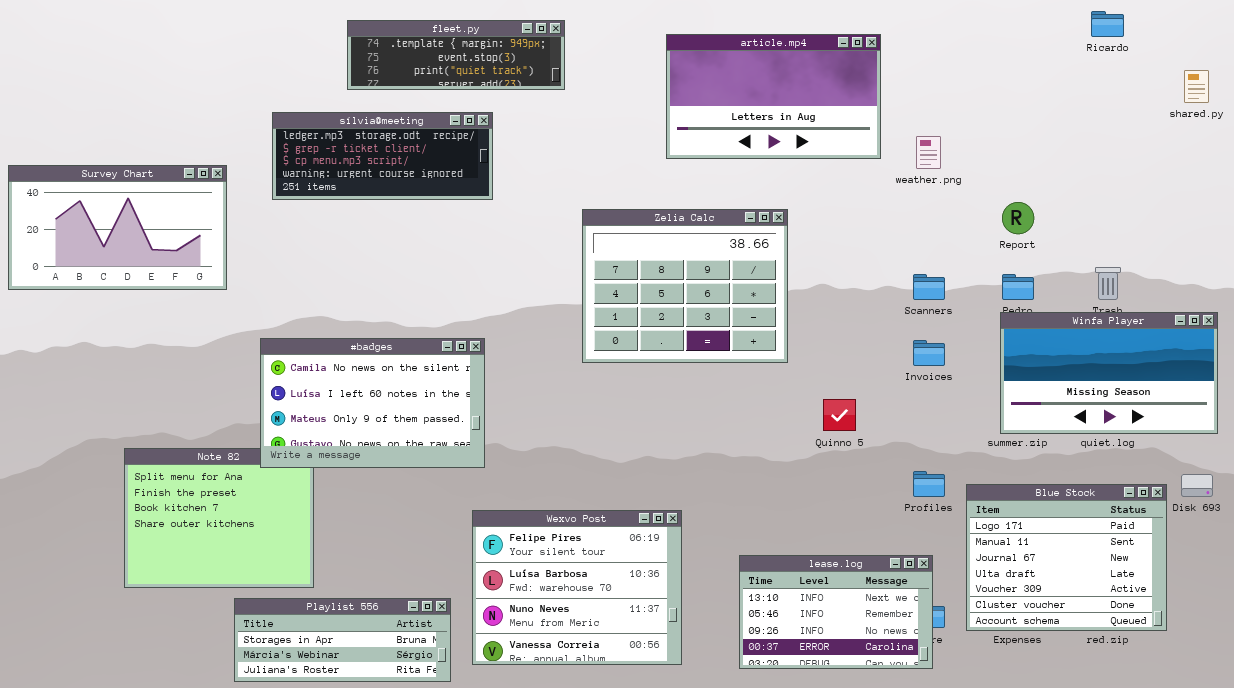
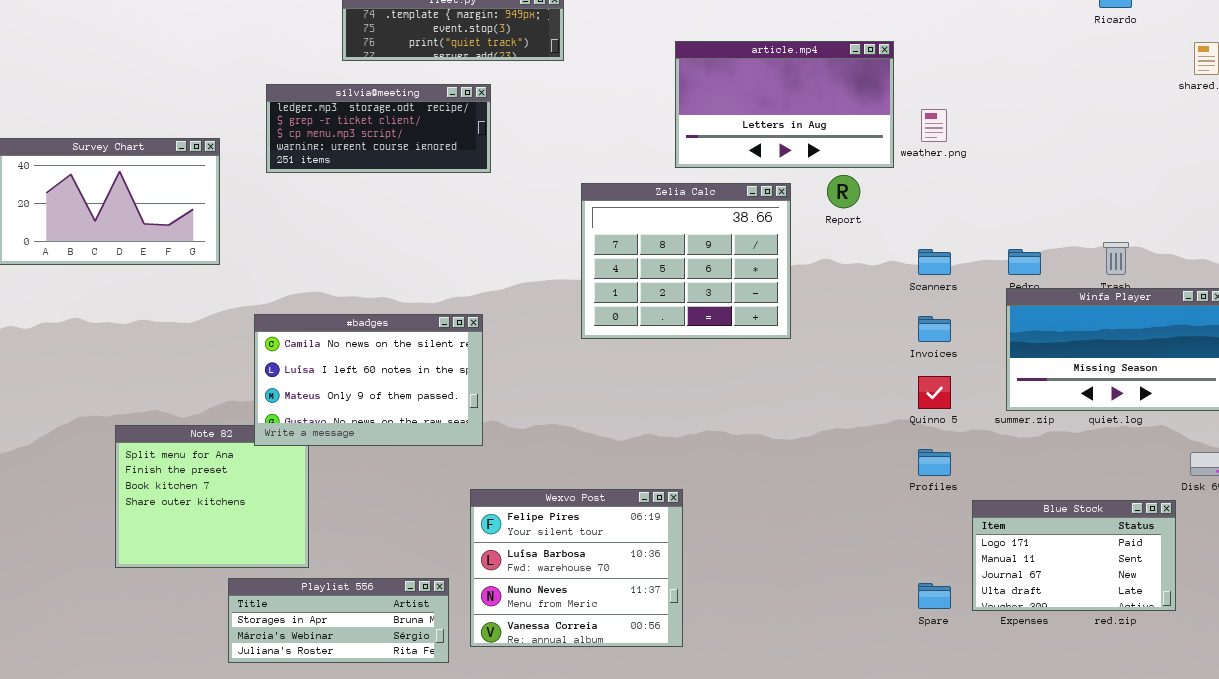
article.mp4: [666,34,881,159] -> [675,41,894,168], moved
Report: [1002,202,1034,234] -> [827,175,860,208], moved
Quinno 5: [823,399,856,431] -> [918,376,951,409], moved
Blue Stock: [966,484,1167,631] -> [972,500,1176,611], resized
lease.log: [739,555,933,669] -> none, closed

